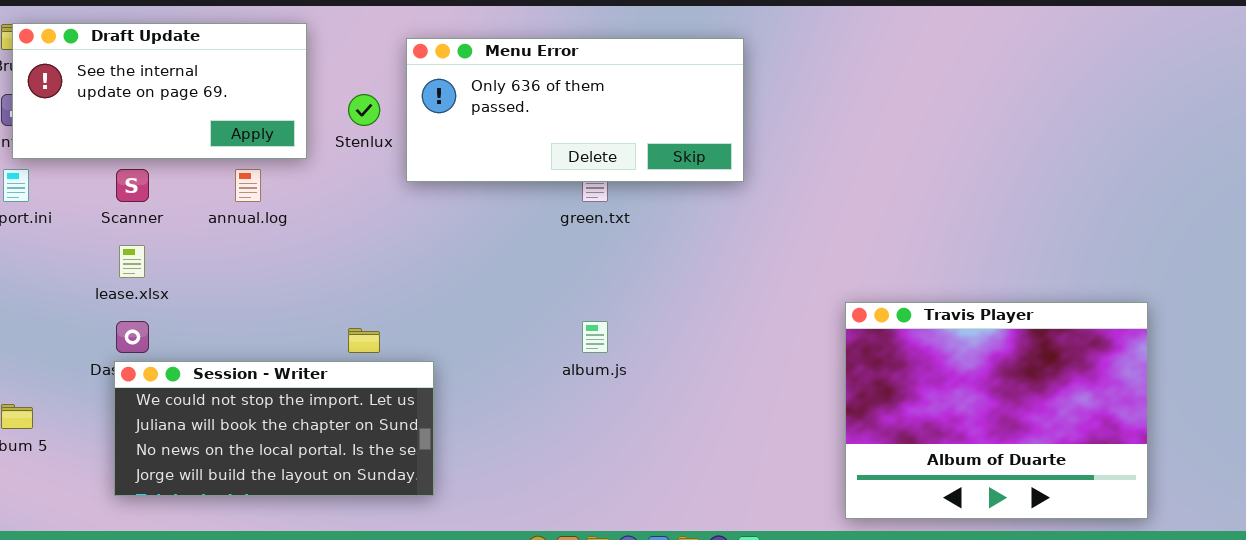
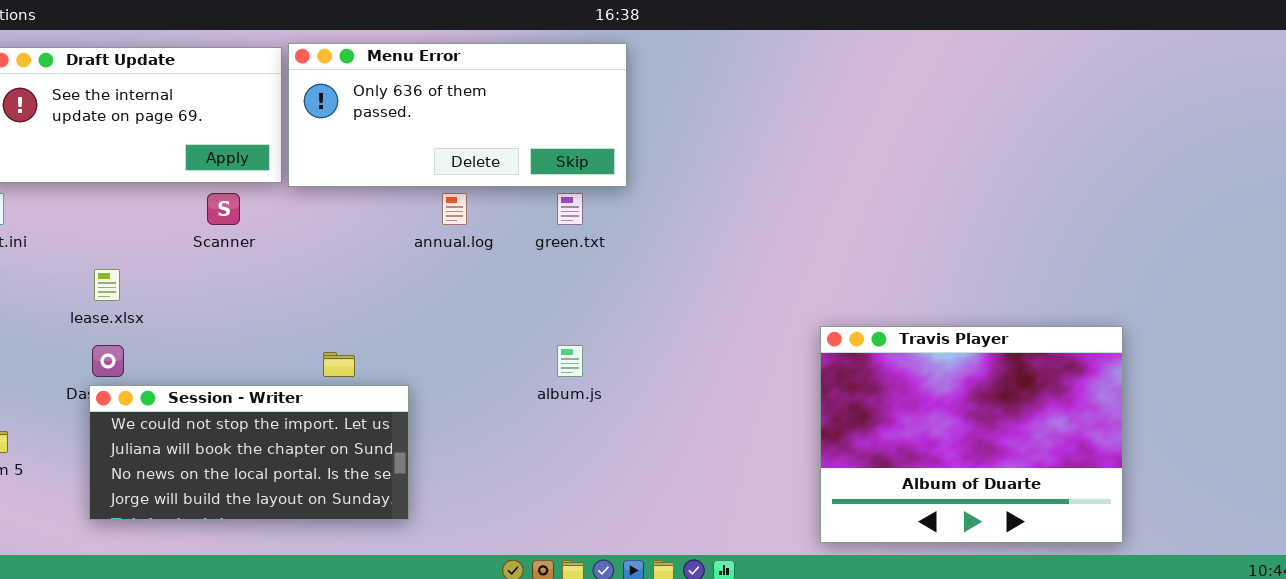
Menu Error: [406,38,744,182] -> [288,43,627,187], moved
Scanner: [116,169,149,202] -> [207,193,240,225], moved
annual.log: [235,169,261,202] -> [442,193,467,225], moved

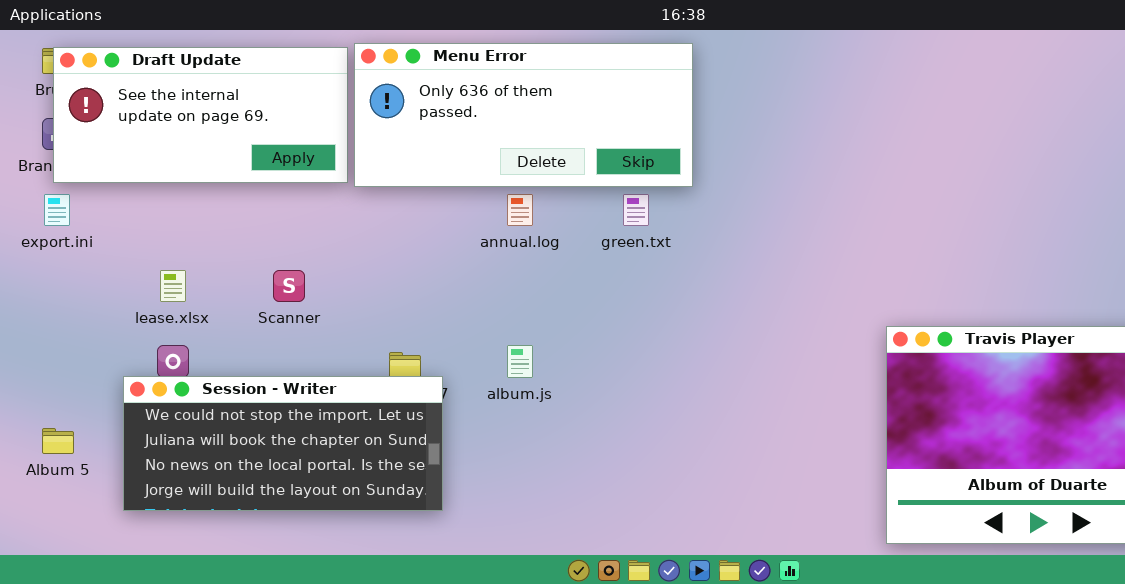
Scanner: [207,193,240,225] -> [273,270,305,302], moved
album.js: [557,345,583,377] -> [507,345,533,378], moved
Session - Writer: [89,385,409,520] -> [123,376,443,511], moved

